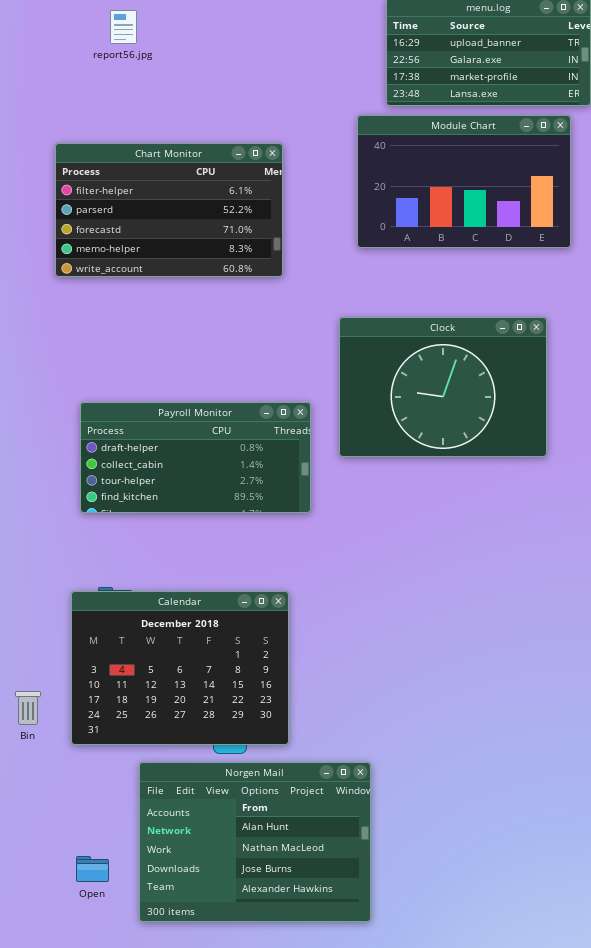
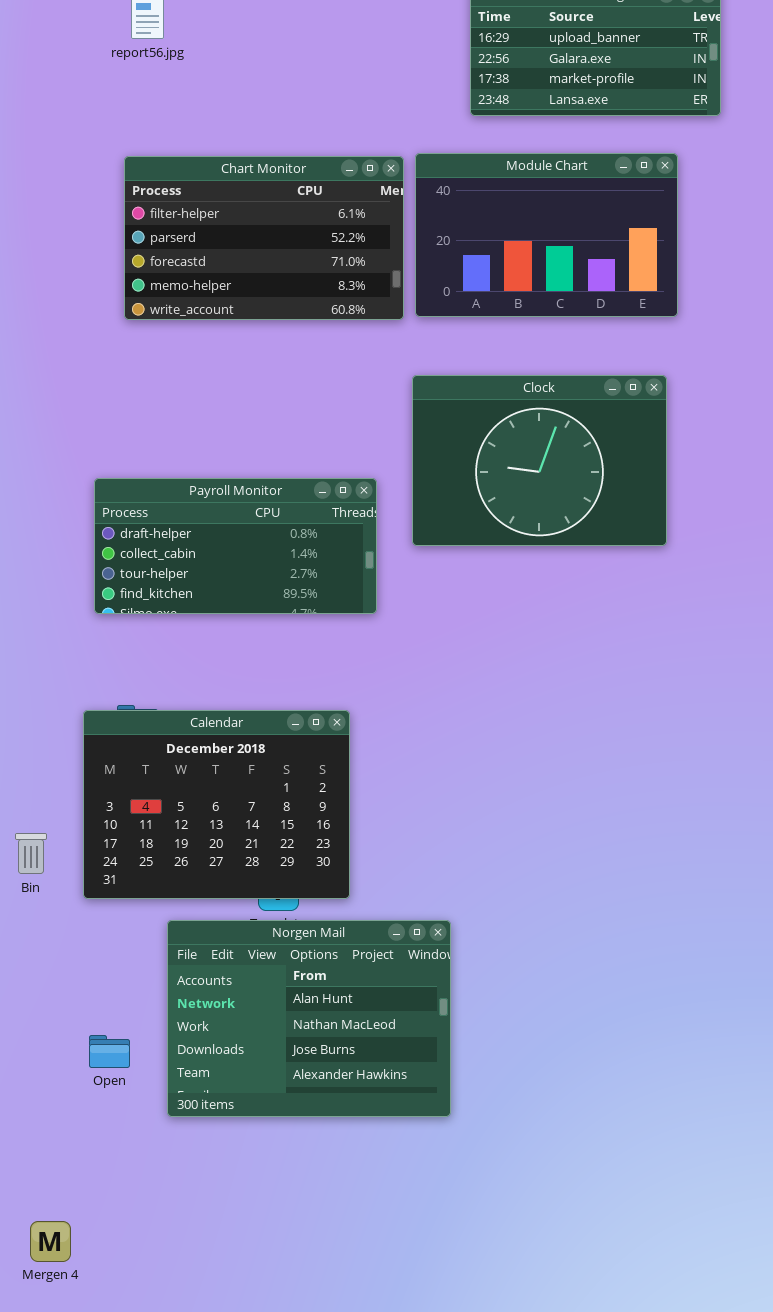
Module Chart: [357,115,571,248] -> [415,153,678,317], moved
Chart Monitor: [55,143,283,277] -> [124,156,404,320], moved

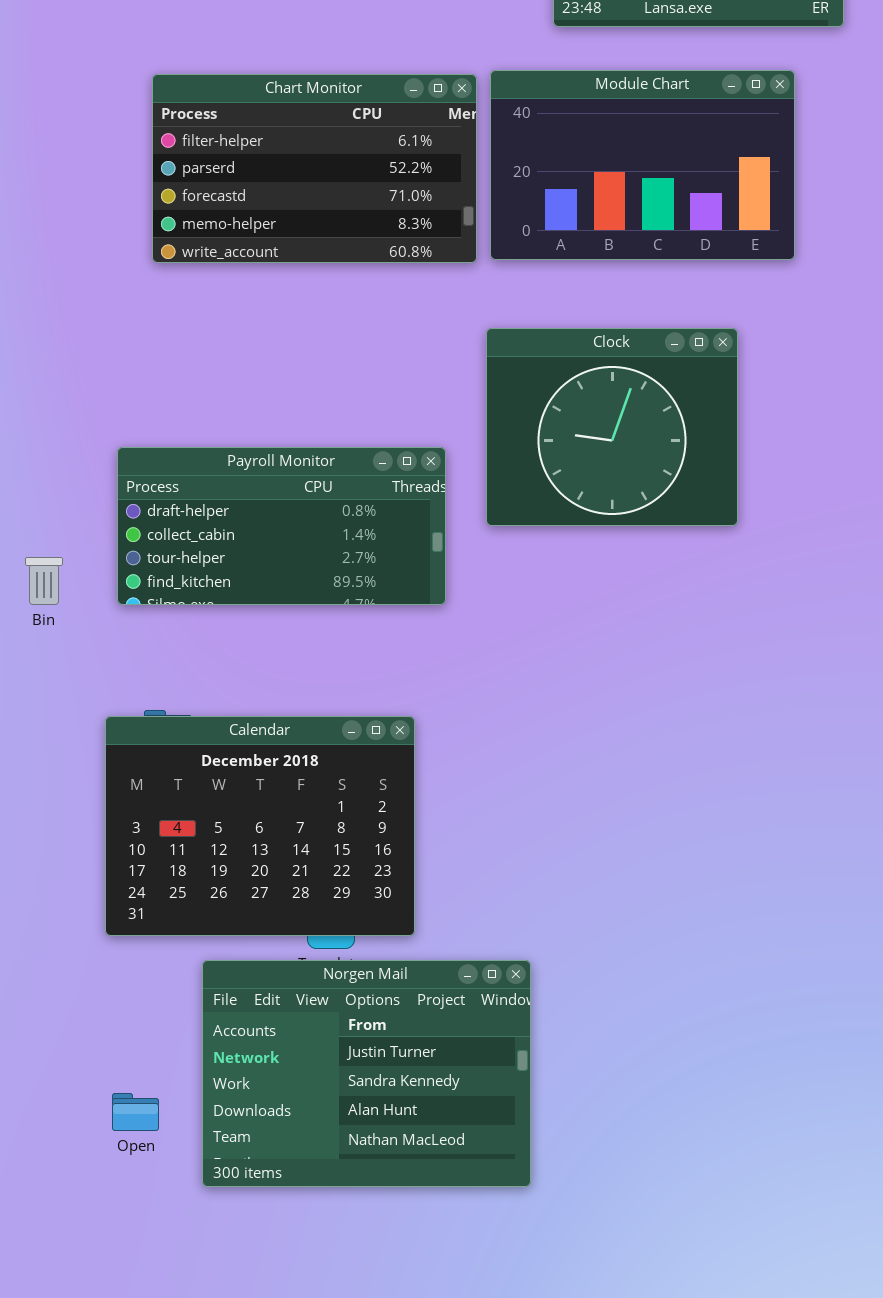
Clock: [412,375,667,546] -> [486,328,738,526], resized
Bin: [15,833,47,874] -> [25,557,63,605], moved
Norgen Mail: [167,920,451,1117] -> [202,960,531,1187], scrolled up 2 rows

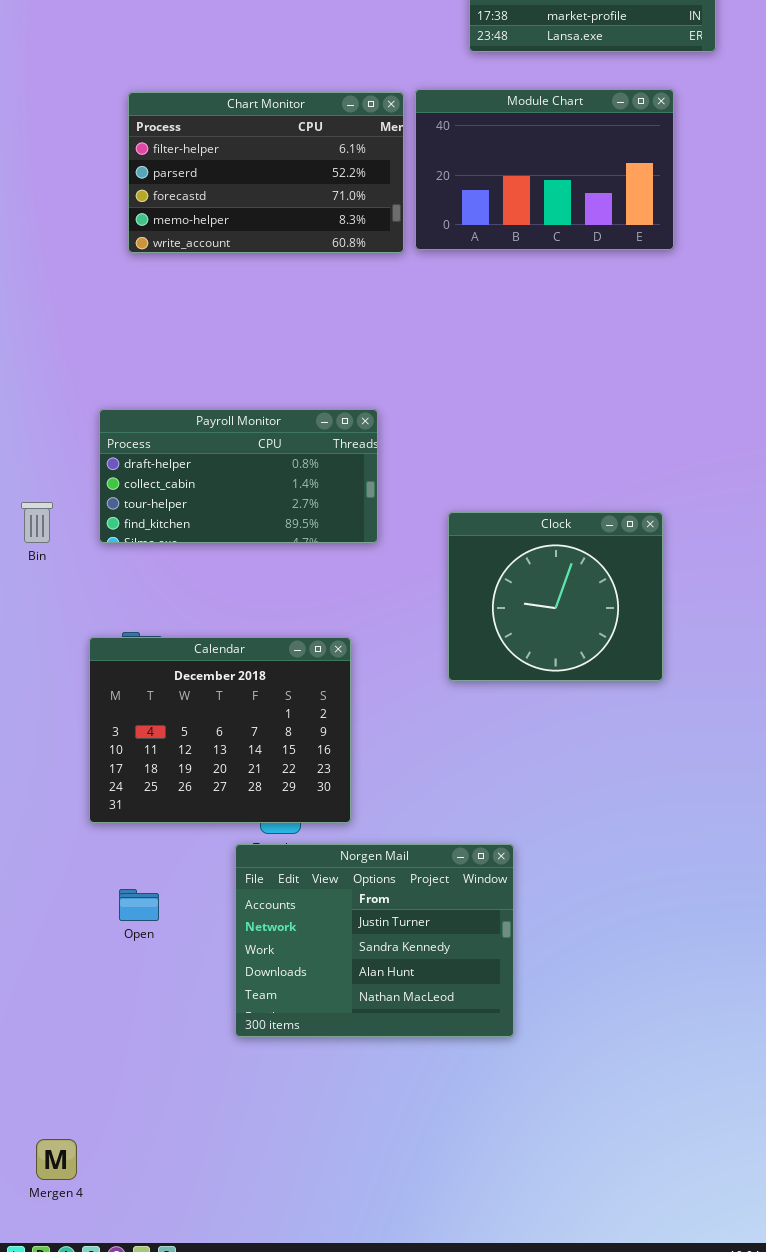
Clock: [486,328,738,526] -> [448,512,663,681], moved
Norgen Mail: [202,960,531,1187] -> [235,844,514,1037], moved
Open: [112,1093,159,1131] -> [119,889,159,921], moved

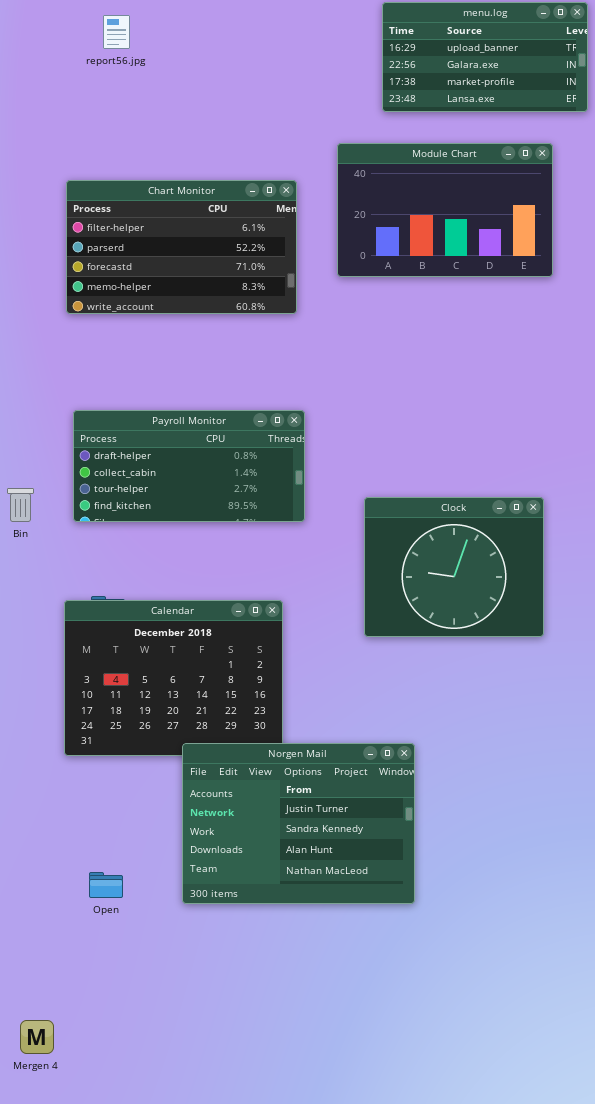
Chart Monitor: [128,92,404,253] -> [66,180,297,314], moved
Norgen Mail: [235,844,514,1037] -> [182,743,415,904], moved
Open: [119,889,159,921] -> [89,872,123,898], moved

